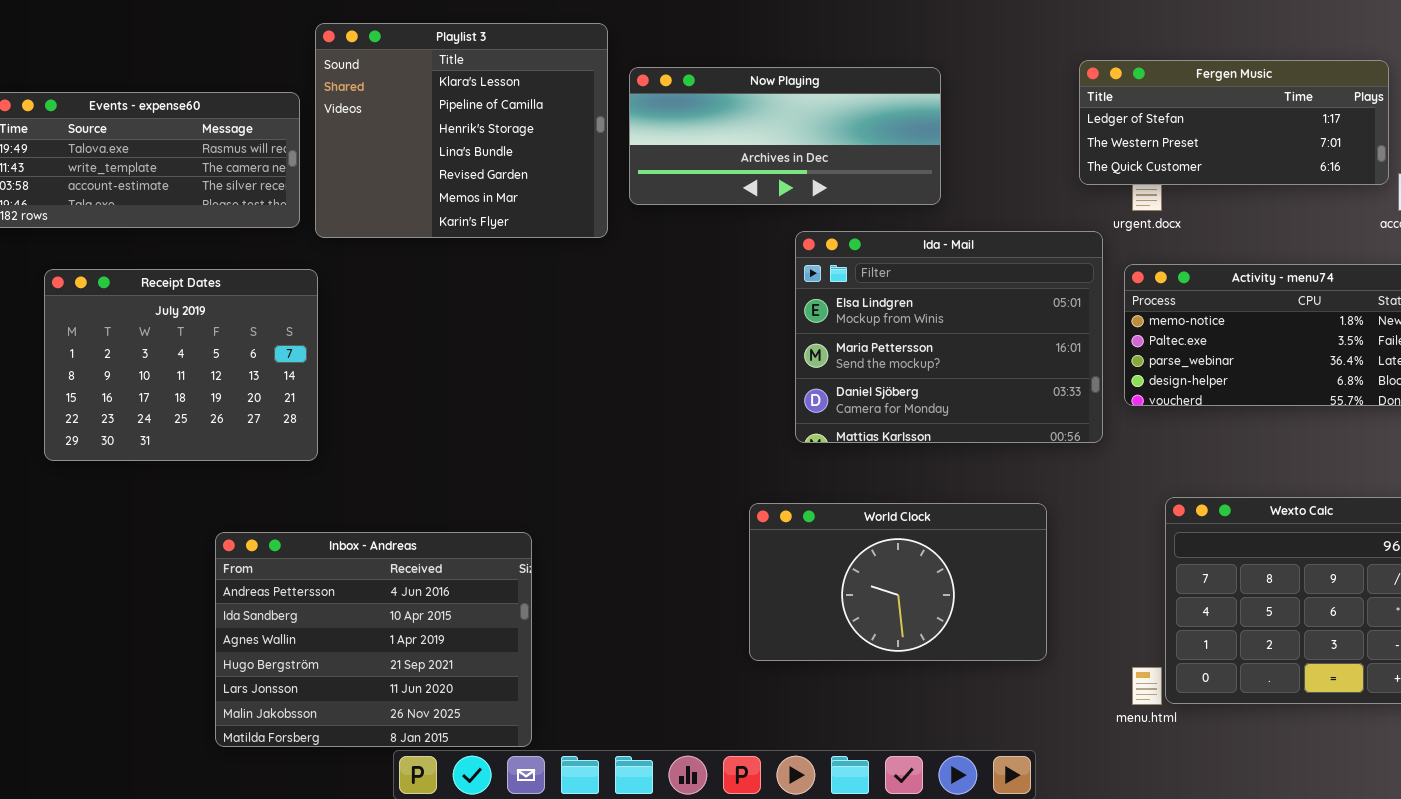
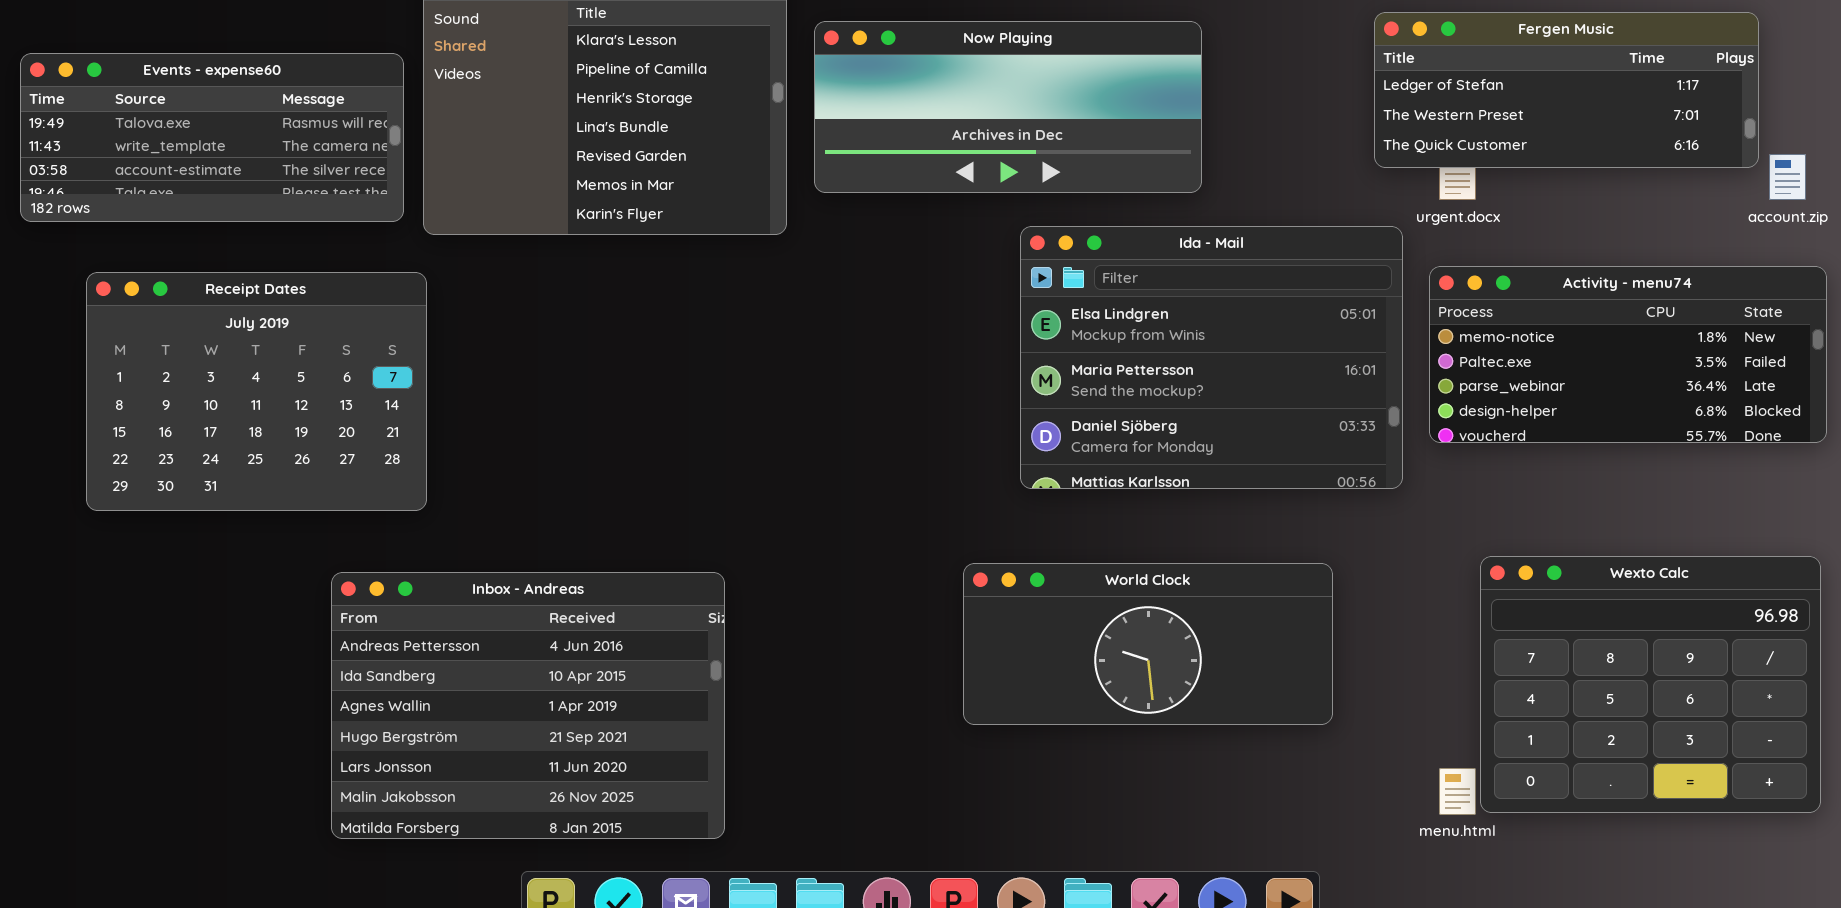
World Clock: [749,503,1047,661] -> [963,563,1333,725], resized
Inbox - Andreas: [215,532,532,747] -> [331,572,725,839], moved

